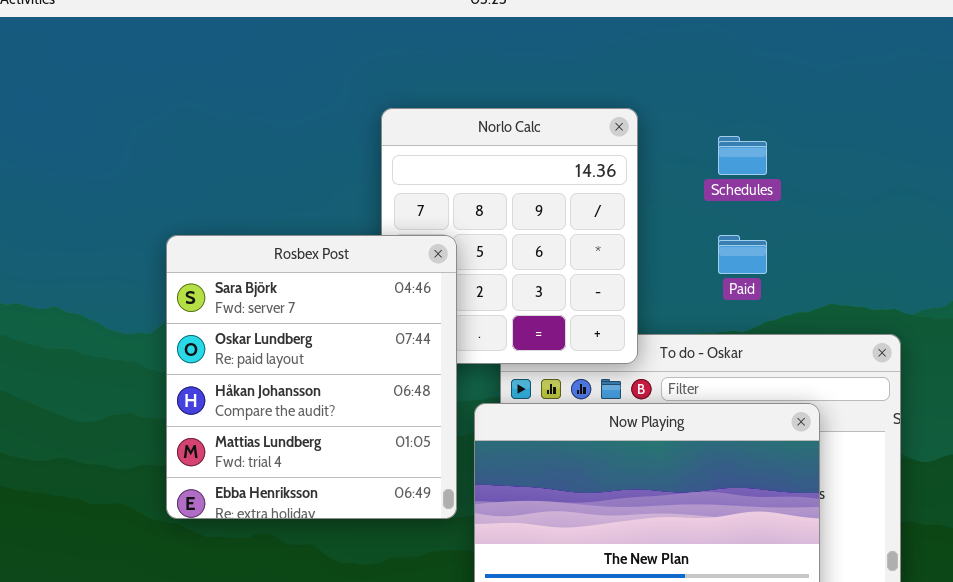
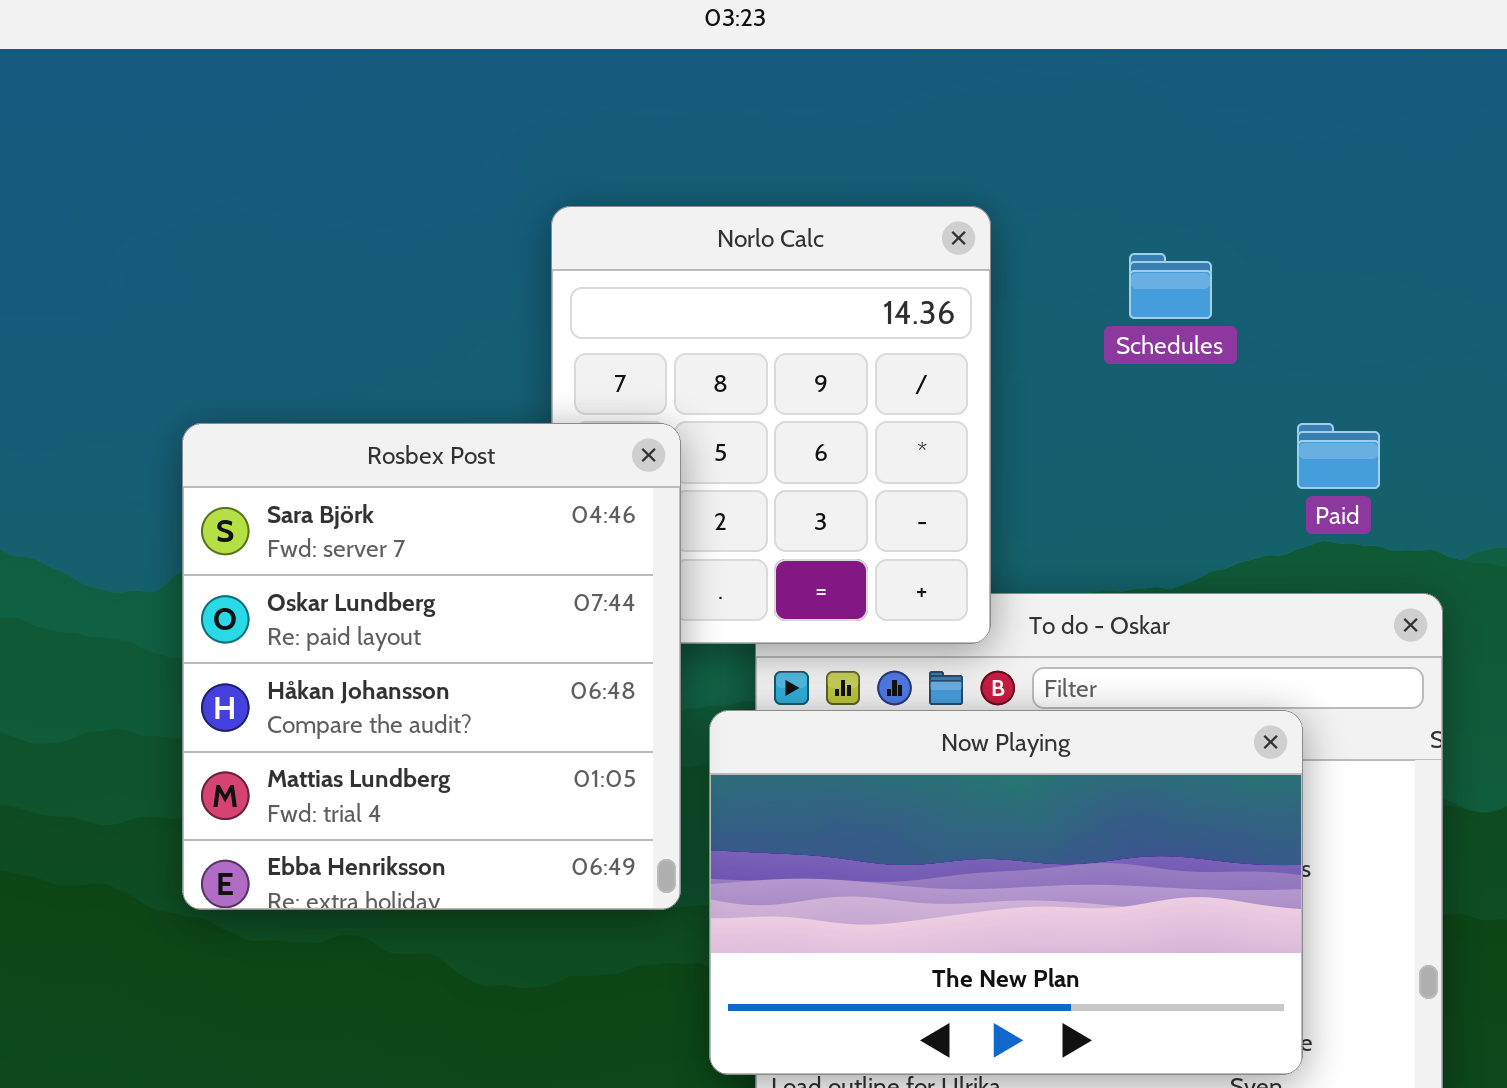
Paid: [718,235,767,274] -> [1297,423,1380,489], moved

